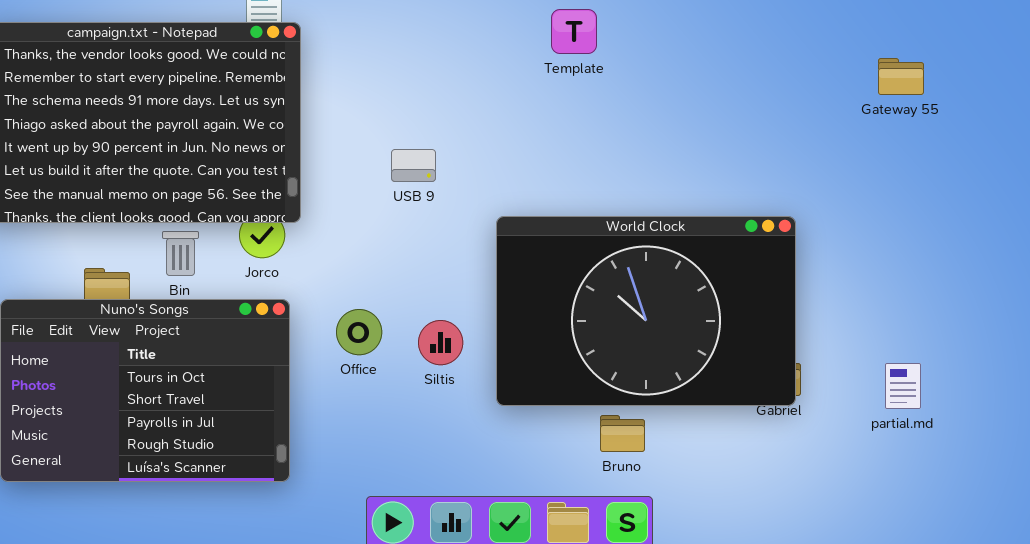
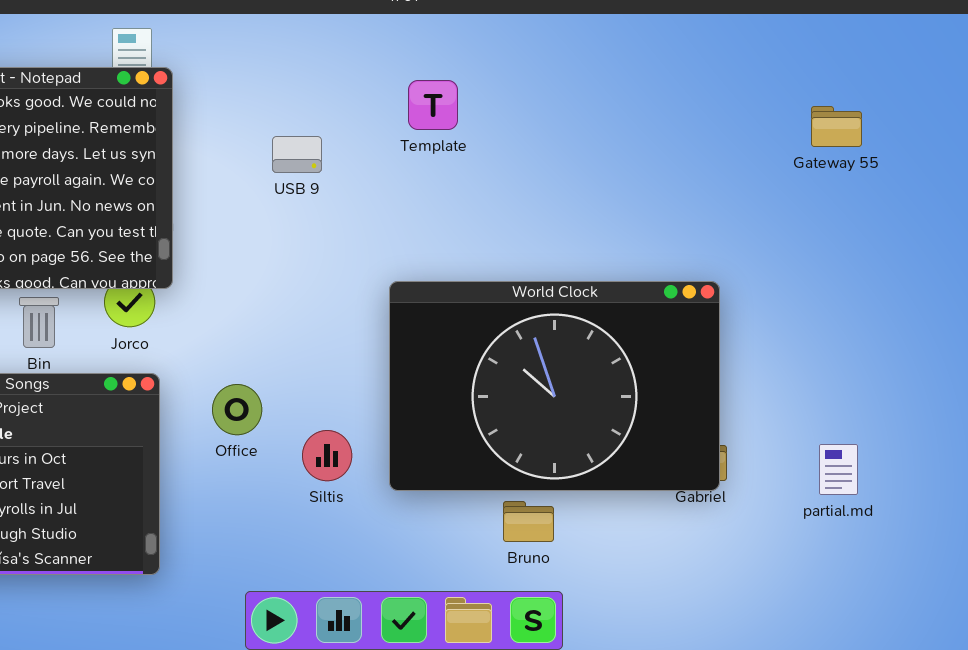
Template: [551,9,597,54] -> [408,80,458,130], moved
USB 9: [391,149,436,182] -> [272,136,322,173], moved
Siltis: [418,320,463,365] -> [302,430,352,481], moved

